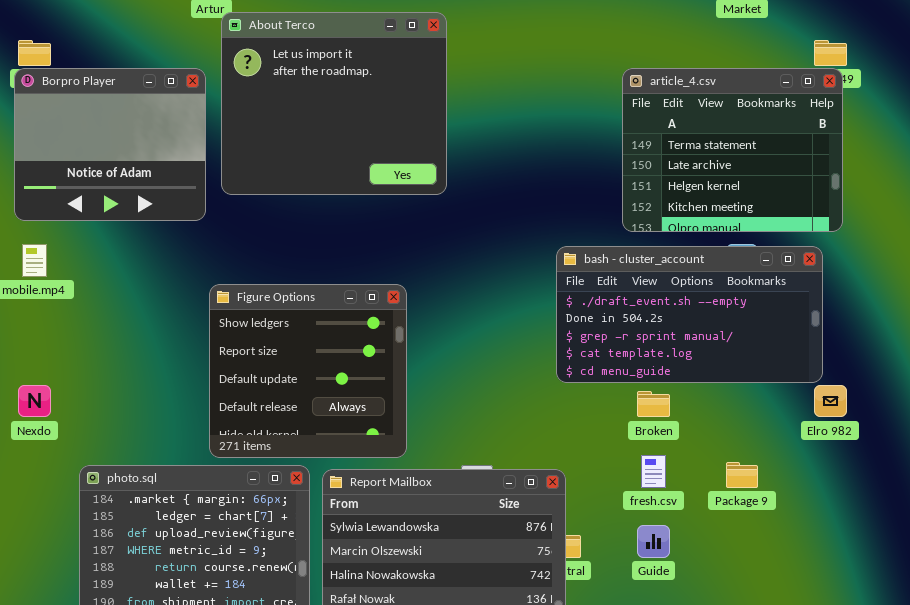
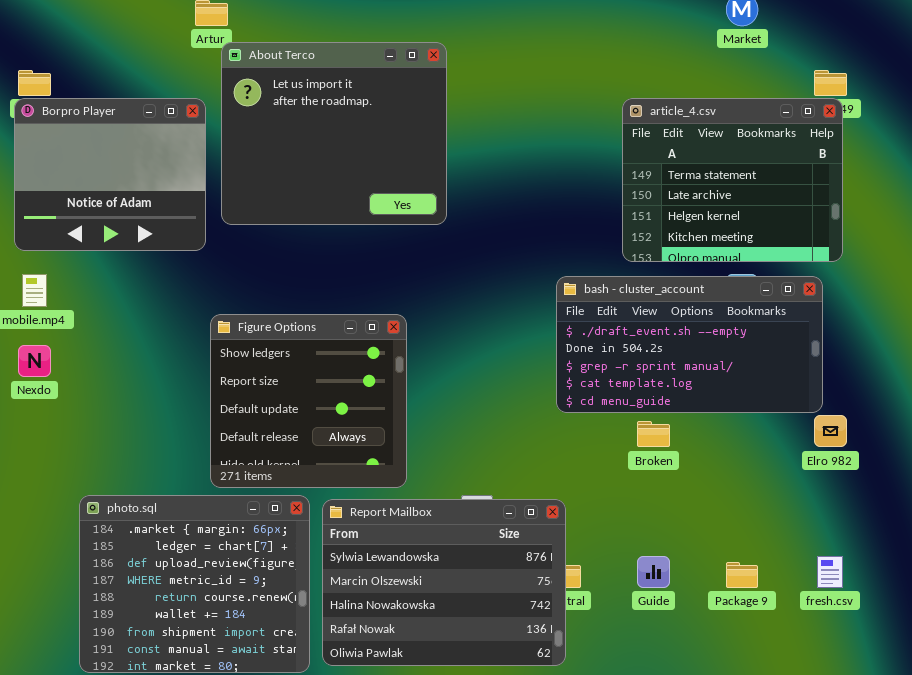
Nexdo: [18,385,51,417] -> [18,345,51,377], moved
fresh.csv: [641,455,666,488] -> [817,556,843,588], moved
Package 9: [726,462,758,488] -> [726,562,758,588], moved

